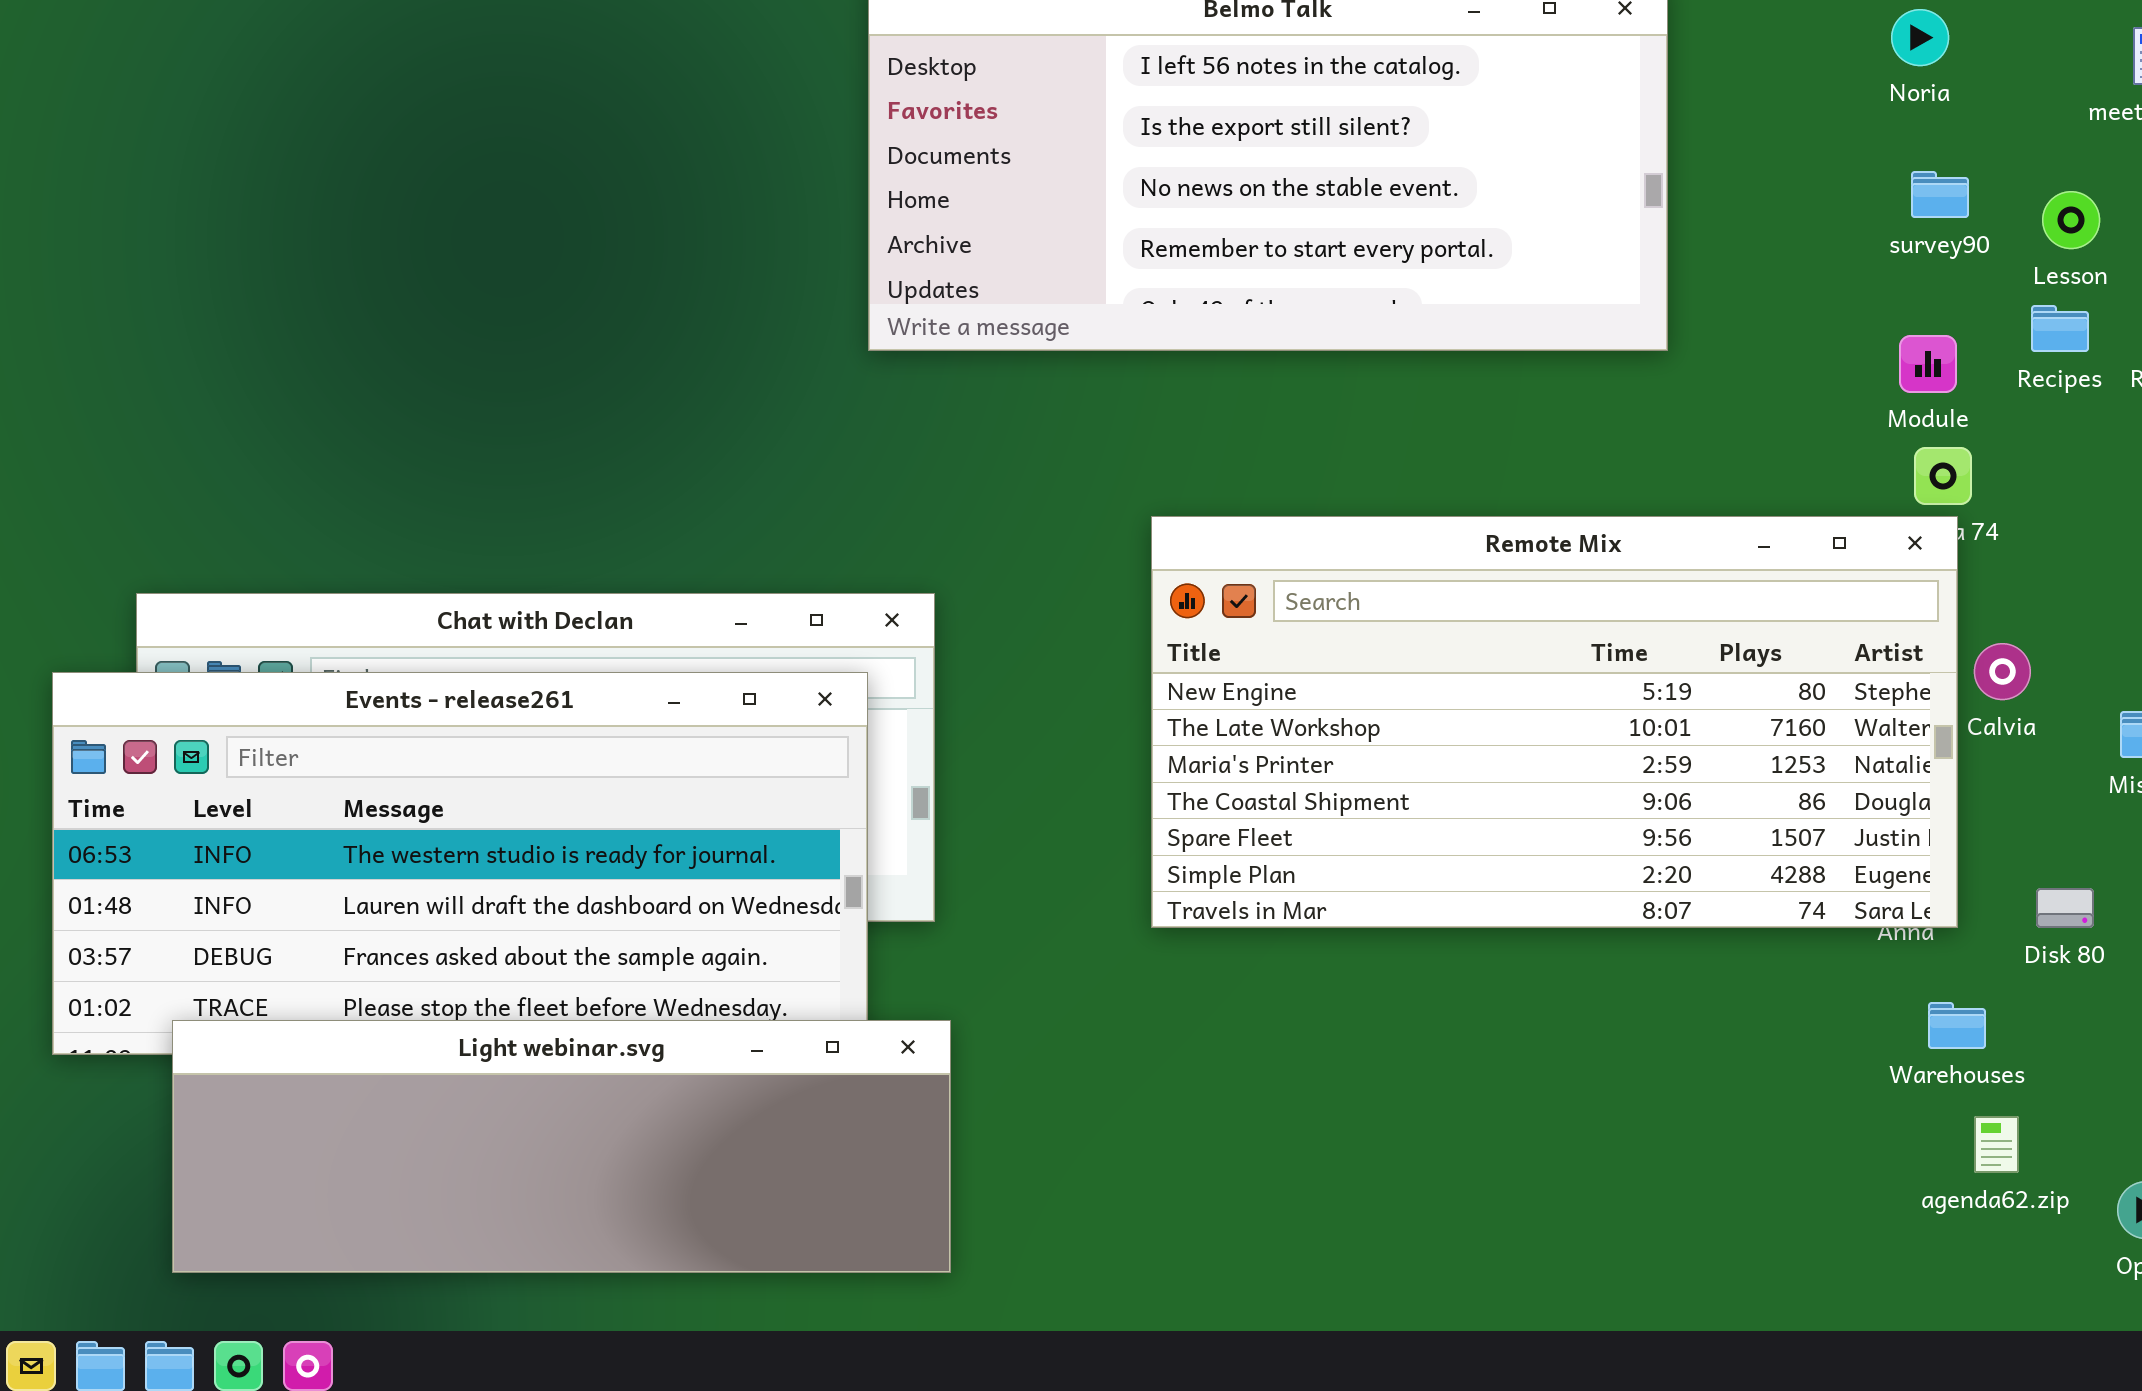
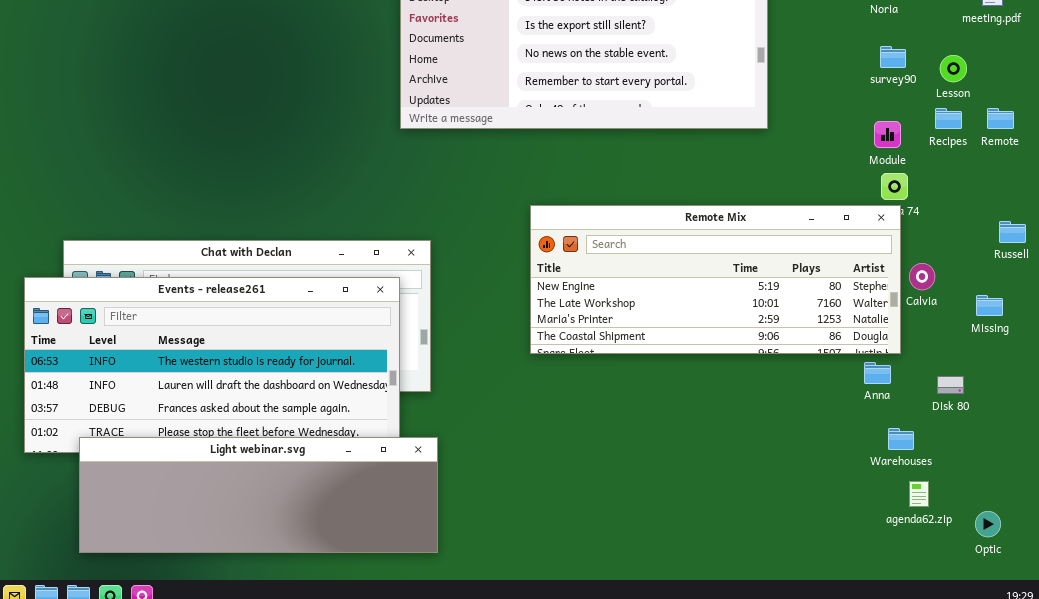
Remote Mix: [1151,516,1958,928] -> [530,205,901,354], resized

